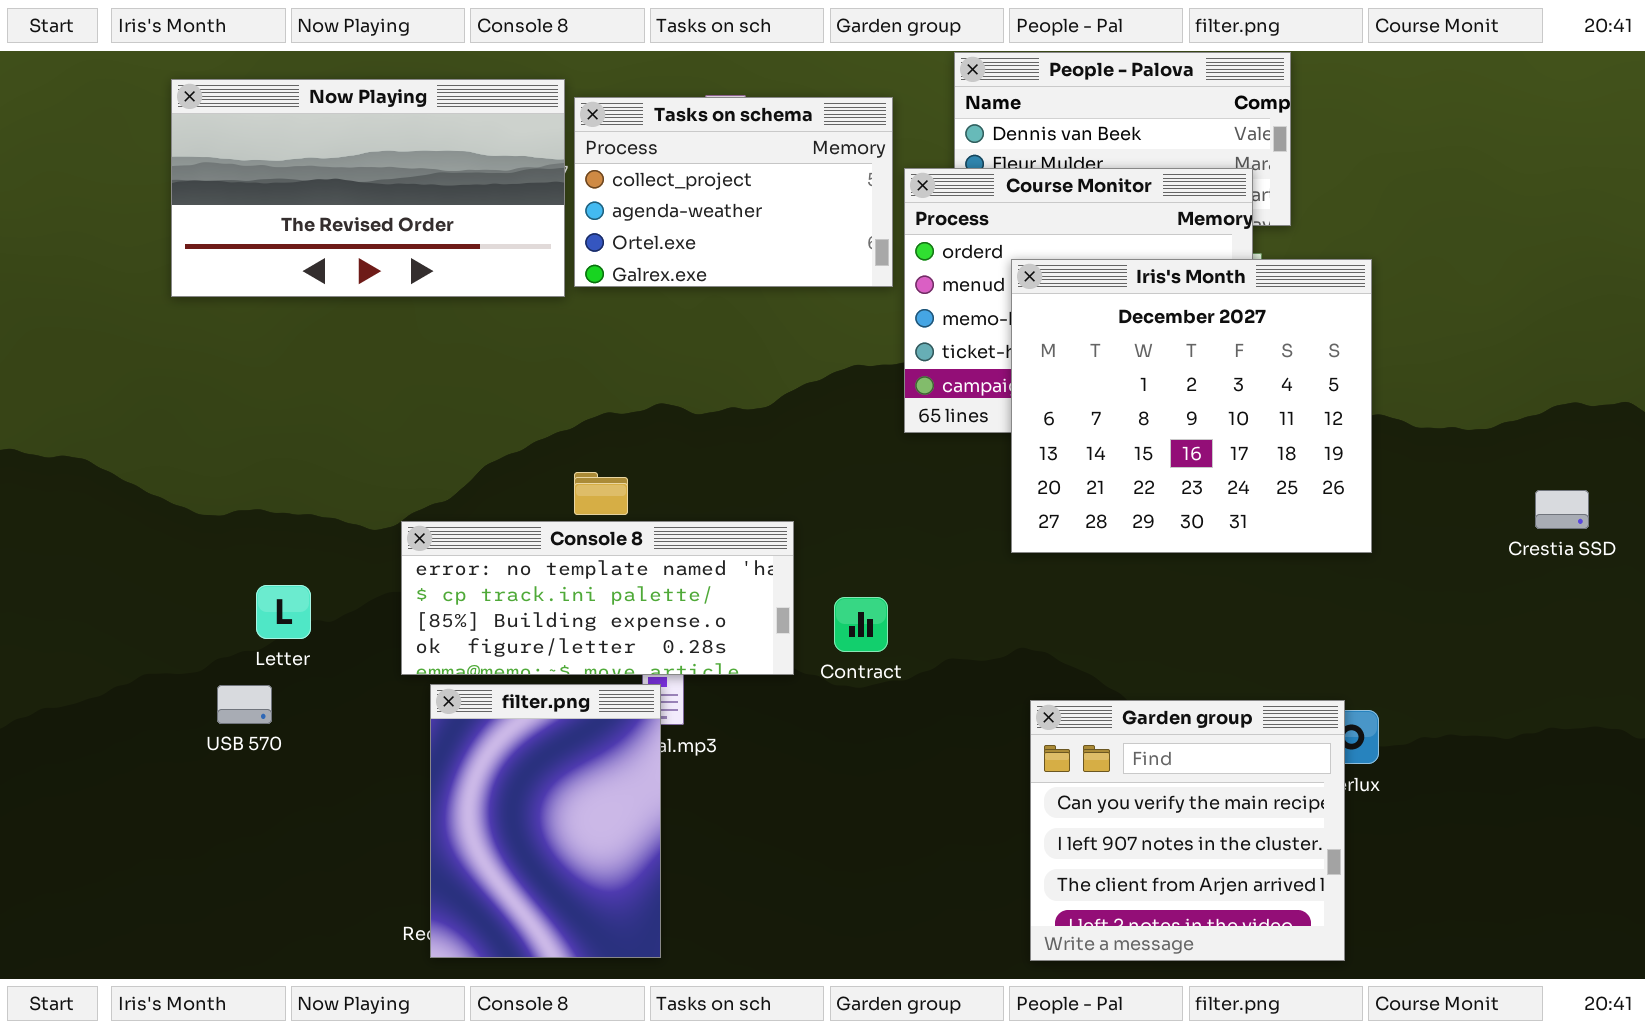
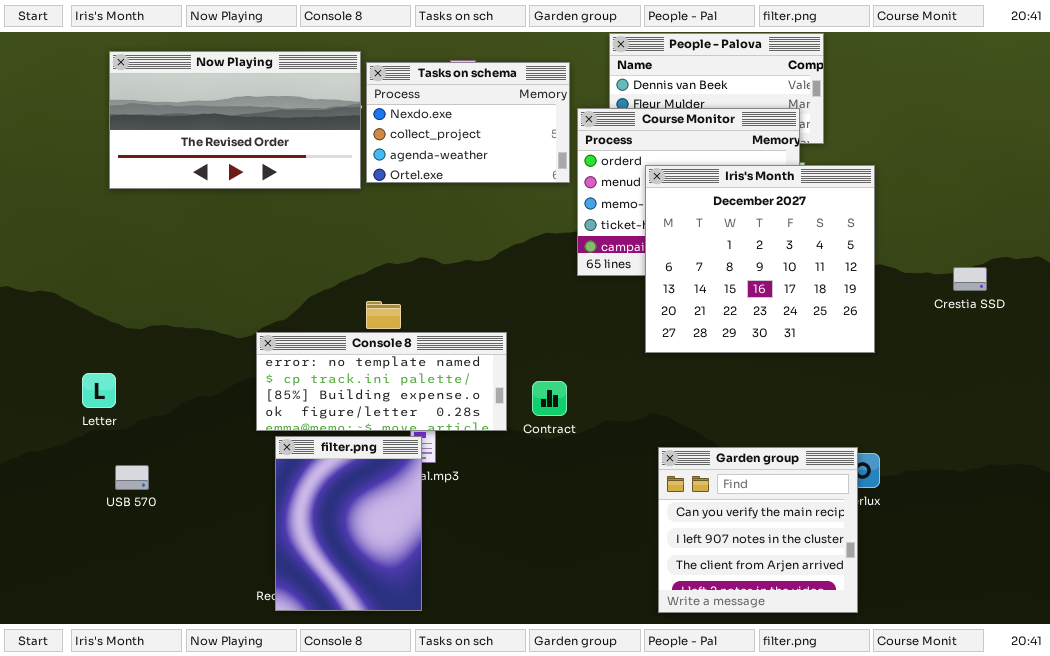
Tasks on schema: [574,97,893,287] -> [366,62,570,183], scrolled up 1 row
Crestia SSD: [1535,490,1589,529] -> [953,267,987,291], moved
Letter: [256,585,311,639] -> [82,373,116,408], moved
USB 570: [217,685,272,724] -> [115,465,149,490], moved

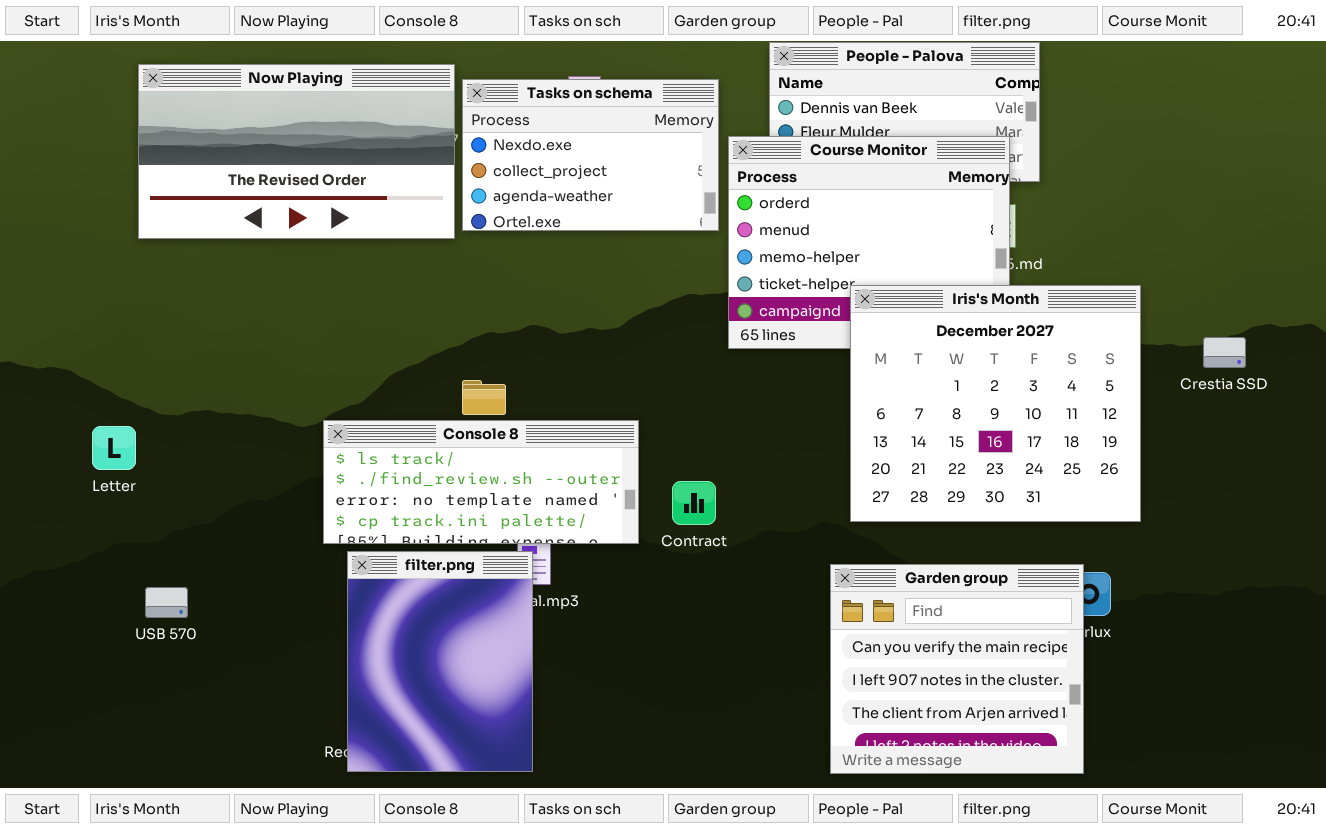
Iris's Month: [645,165,875,353] -> [850,285,1141,522], moved
Console 8: [256,332,507,431] -> [323,420,639,544], scrolled up 2 rows
Letter: [82,373,116,408] -> [92,426,136,470], moved

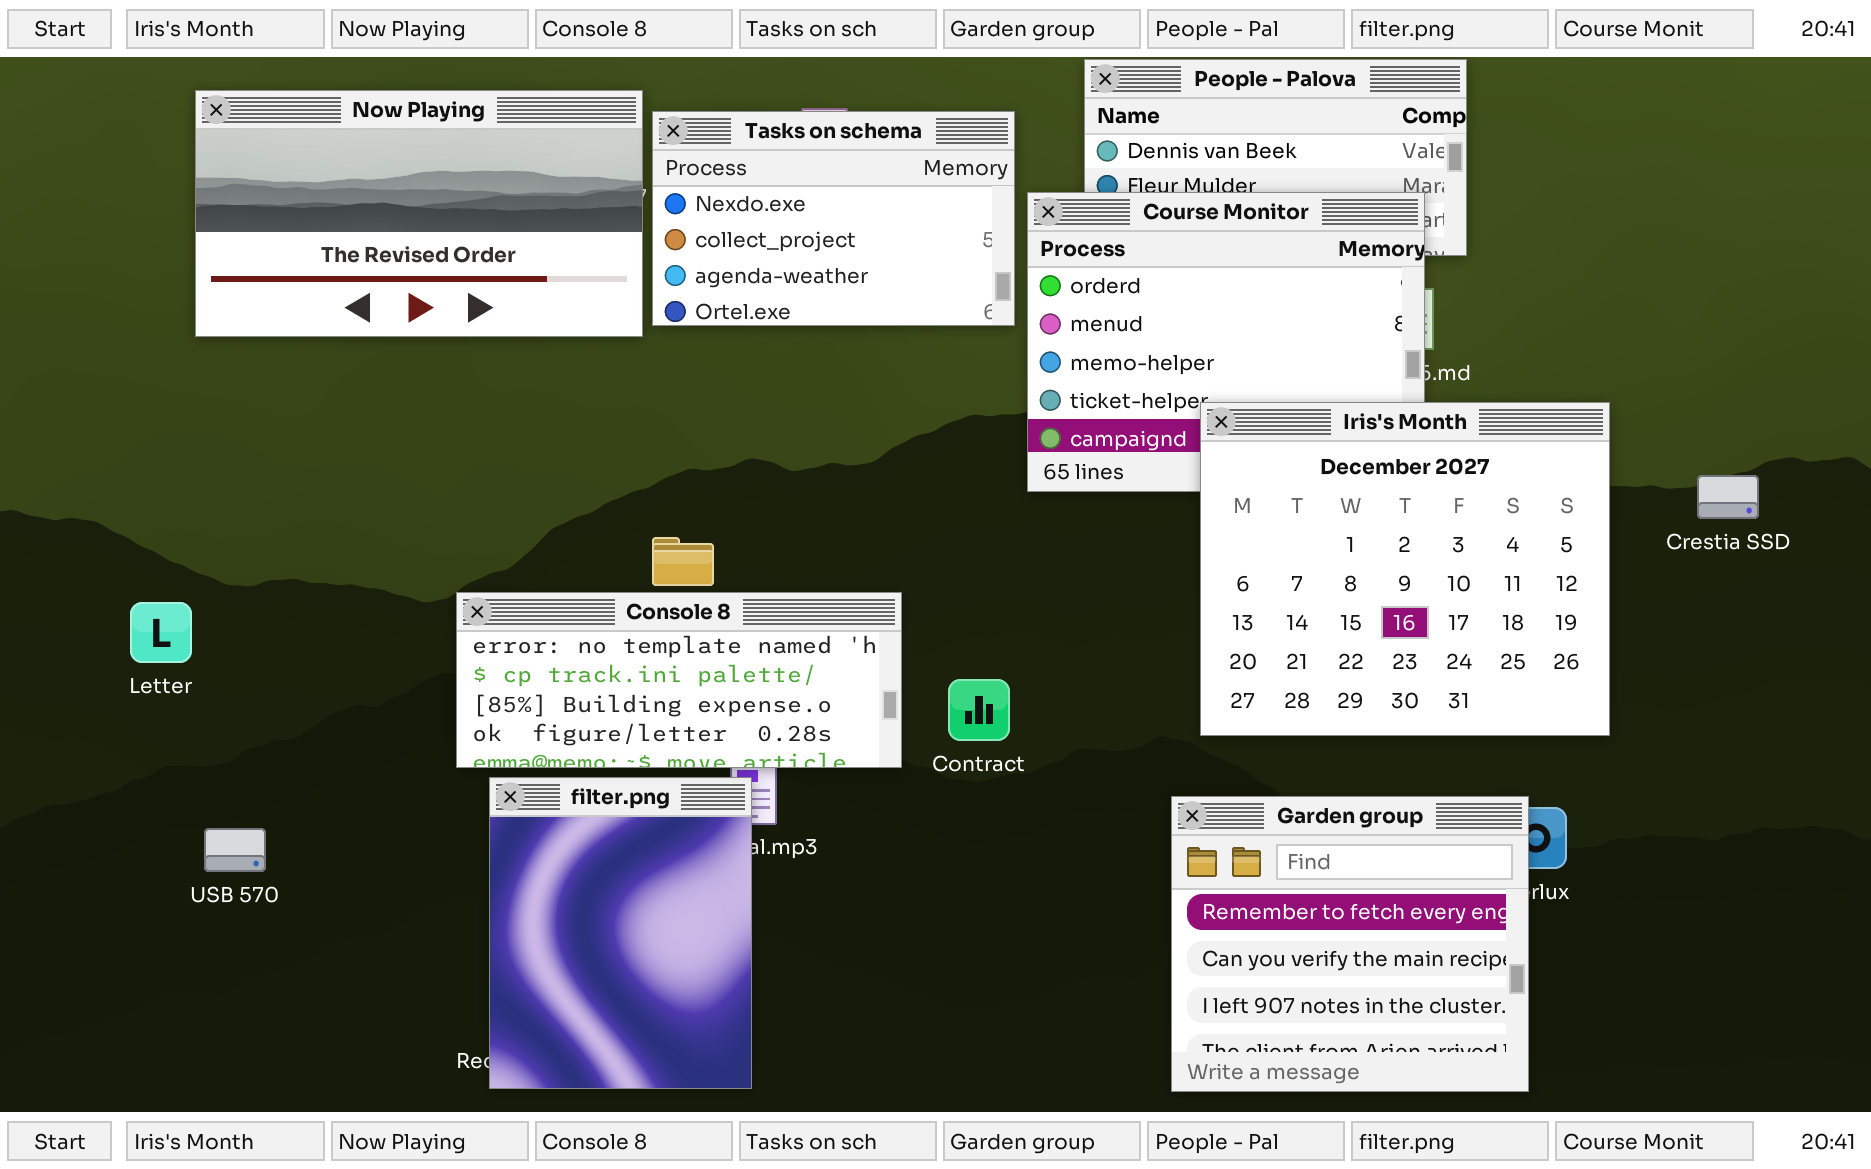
Console 8: [323,420,639,544] -> [456,592,902,768], scrolled down 2 rows
Garden group: [830,564,1084,774] -> [1171,796,1529,1092], scrolled up 1 row

